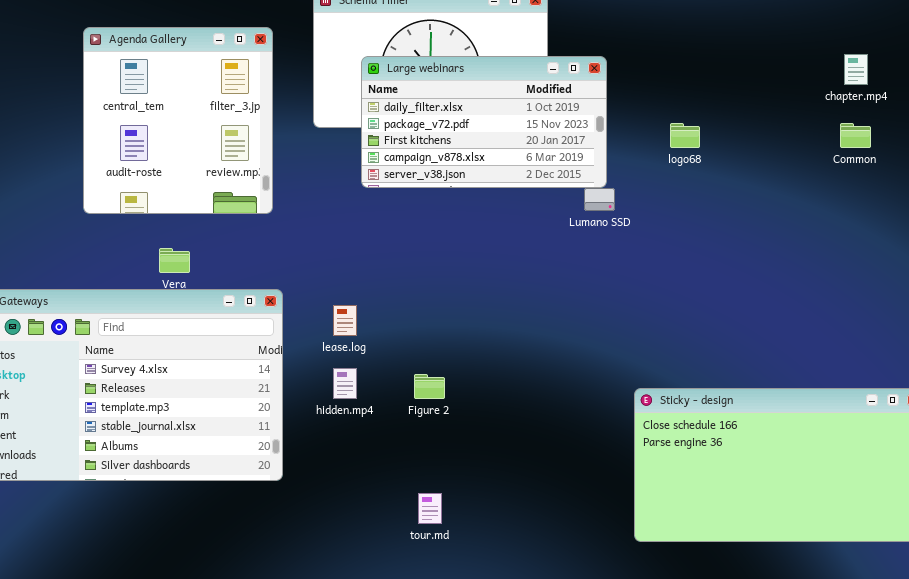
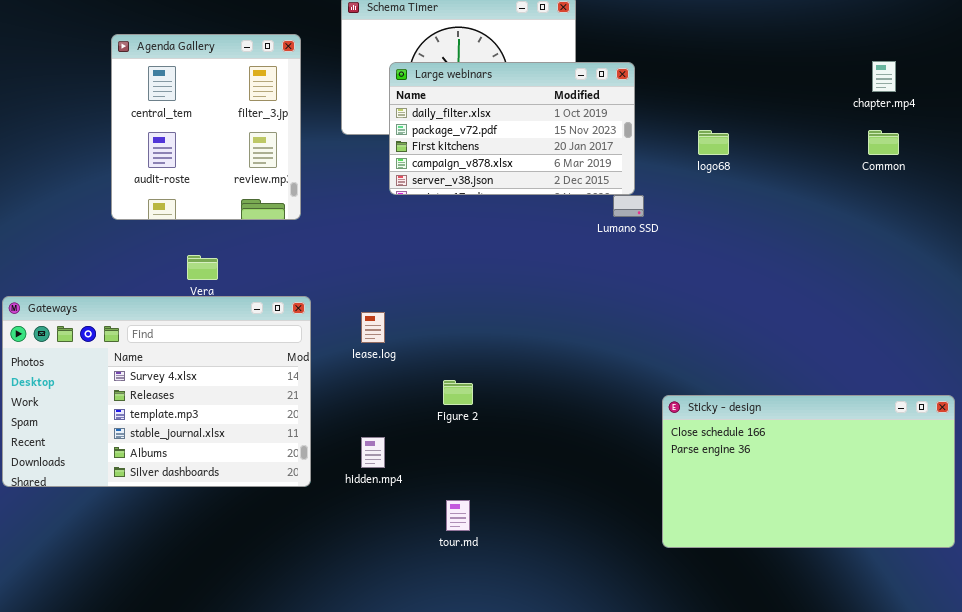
hidden.mp4: [333,368,357,399] -> [361,437,385,468], moved

